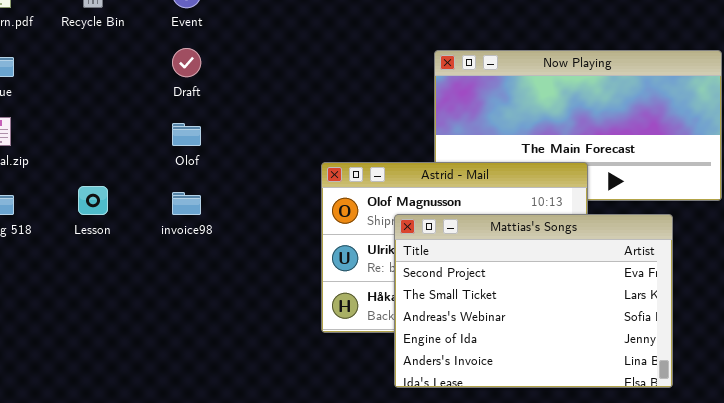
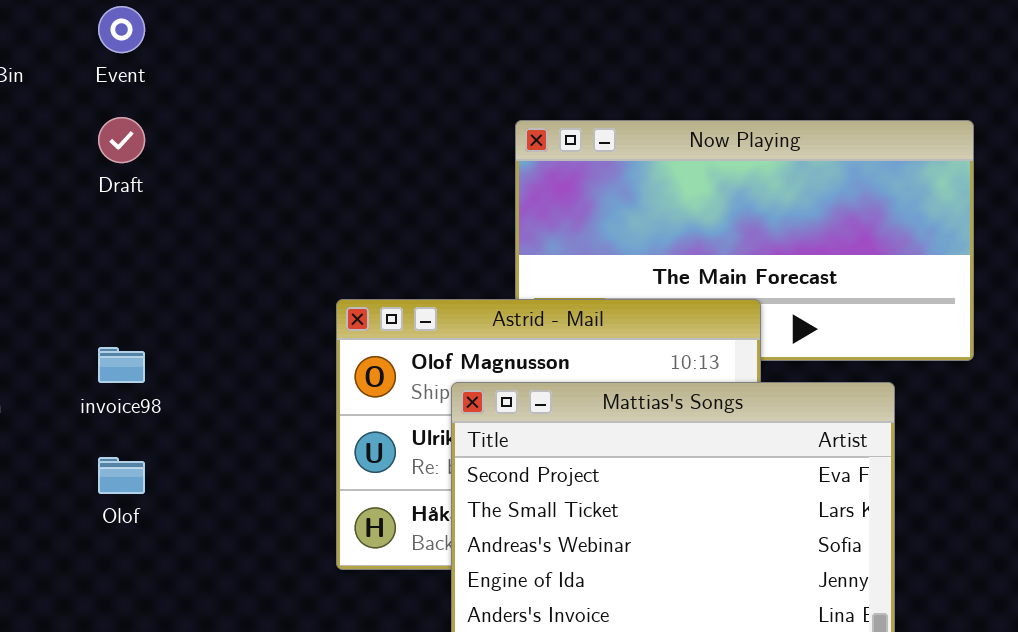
Olof: [172,123,201,146] -> [98,457,145,494], moved

